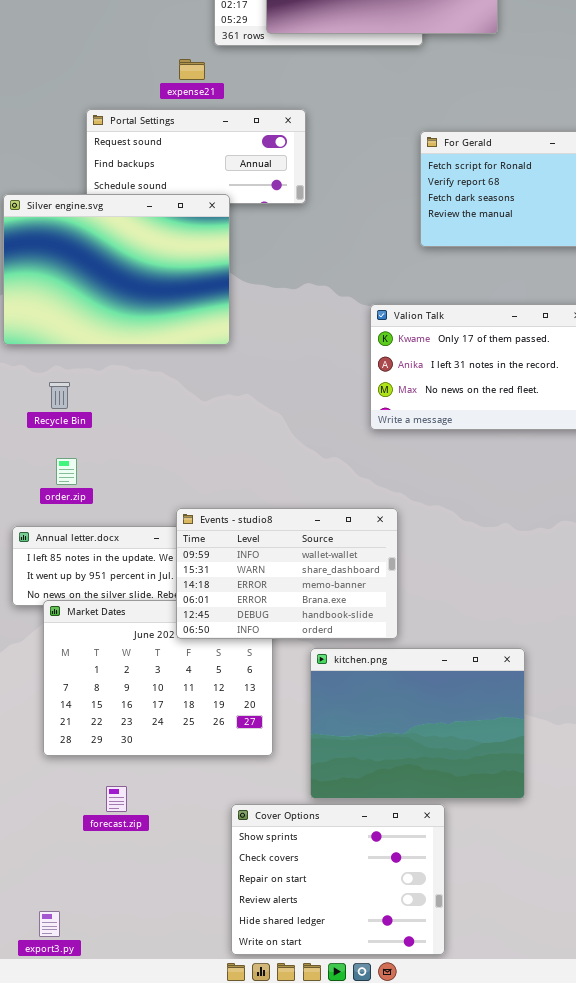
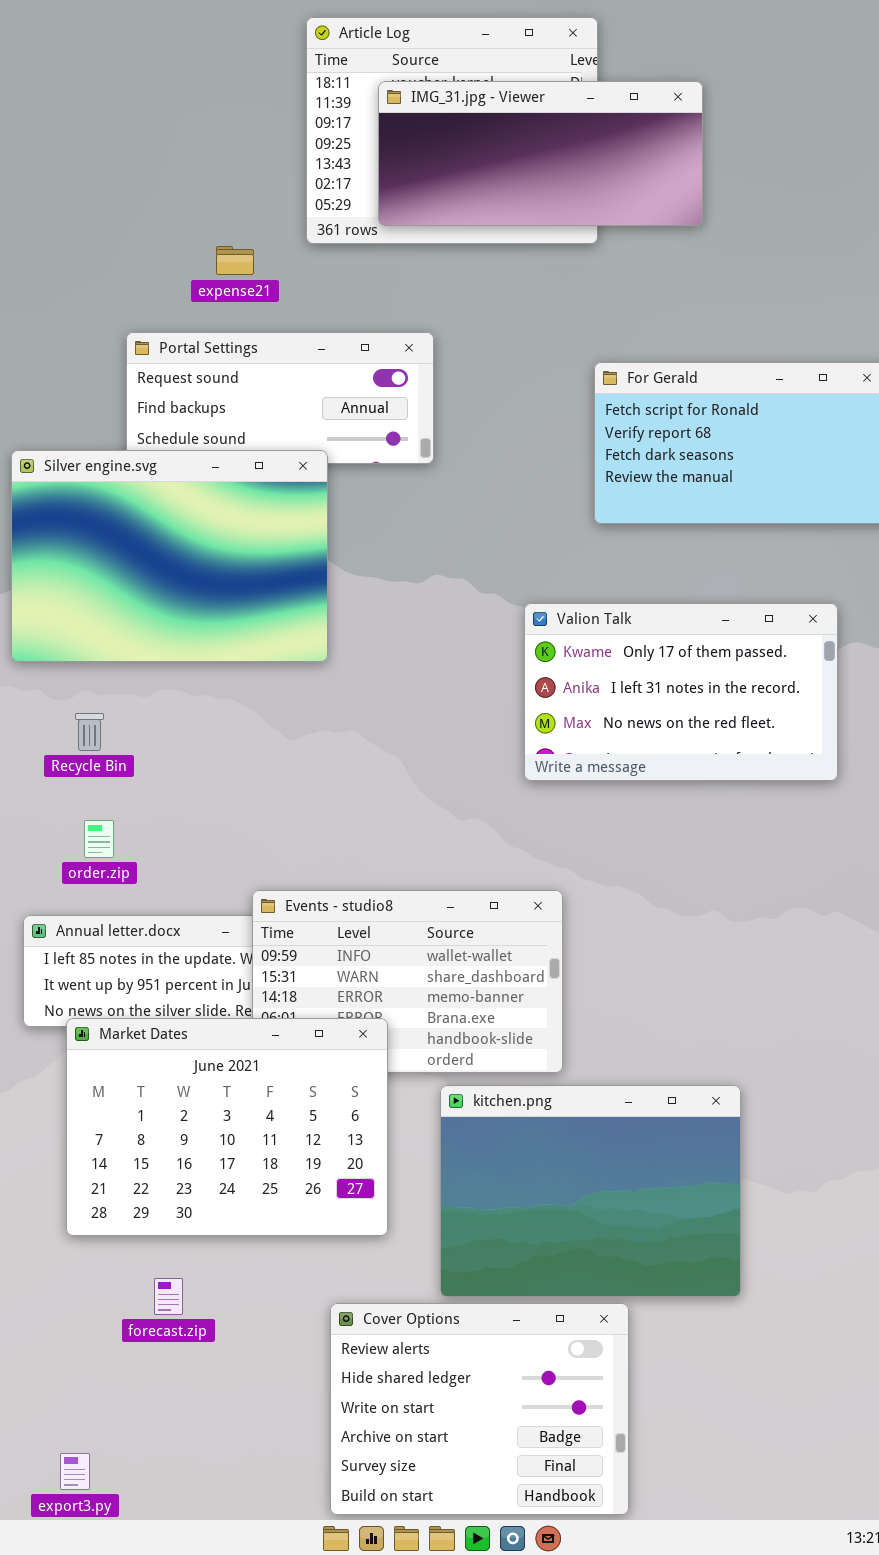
expense21: [179,59,205,80] -> [216,246,254,275], moved
Market Dates: [43,600,273,756] -> [66,1018,388,1236], raised
Cover Options: [231,804,445,955] -> [330,1303,629,1515], scrolled down 3 rows

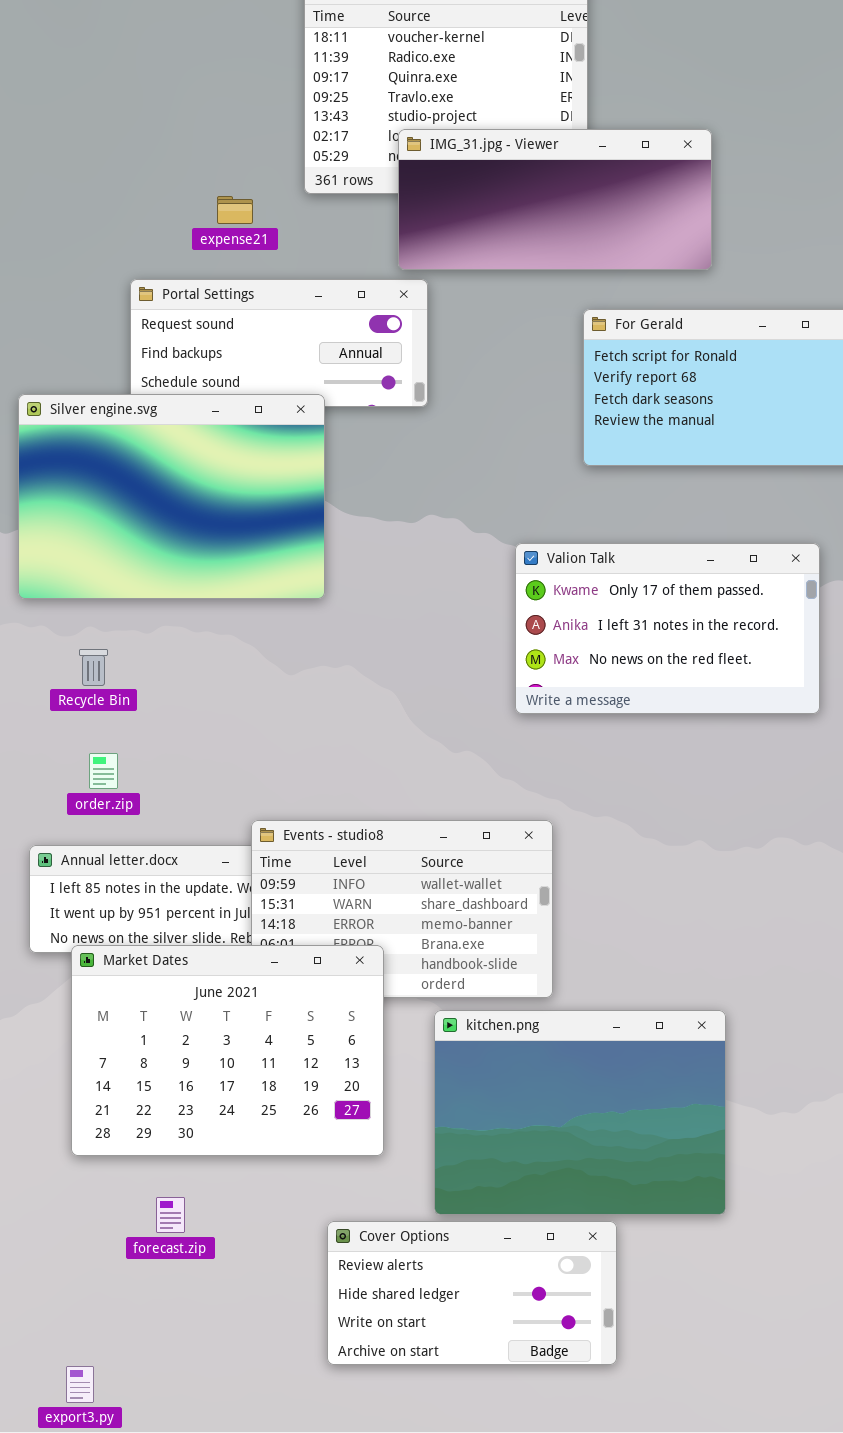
IMG_31.jpg - Viewer: [378,81,703,226] -> [398,129,712,270], moved
Cover Options: [330,1303,629,1515] -> [327,1221,617,1365], resized

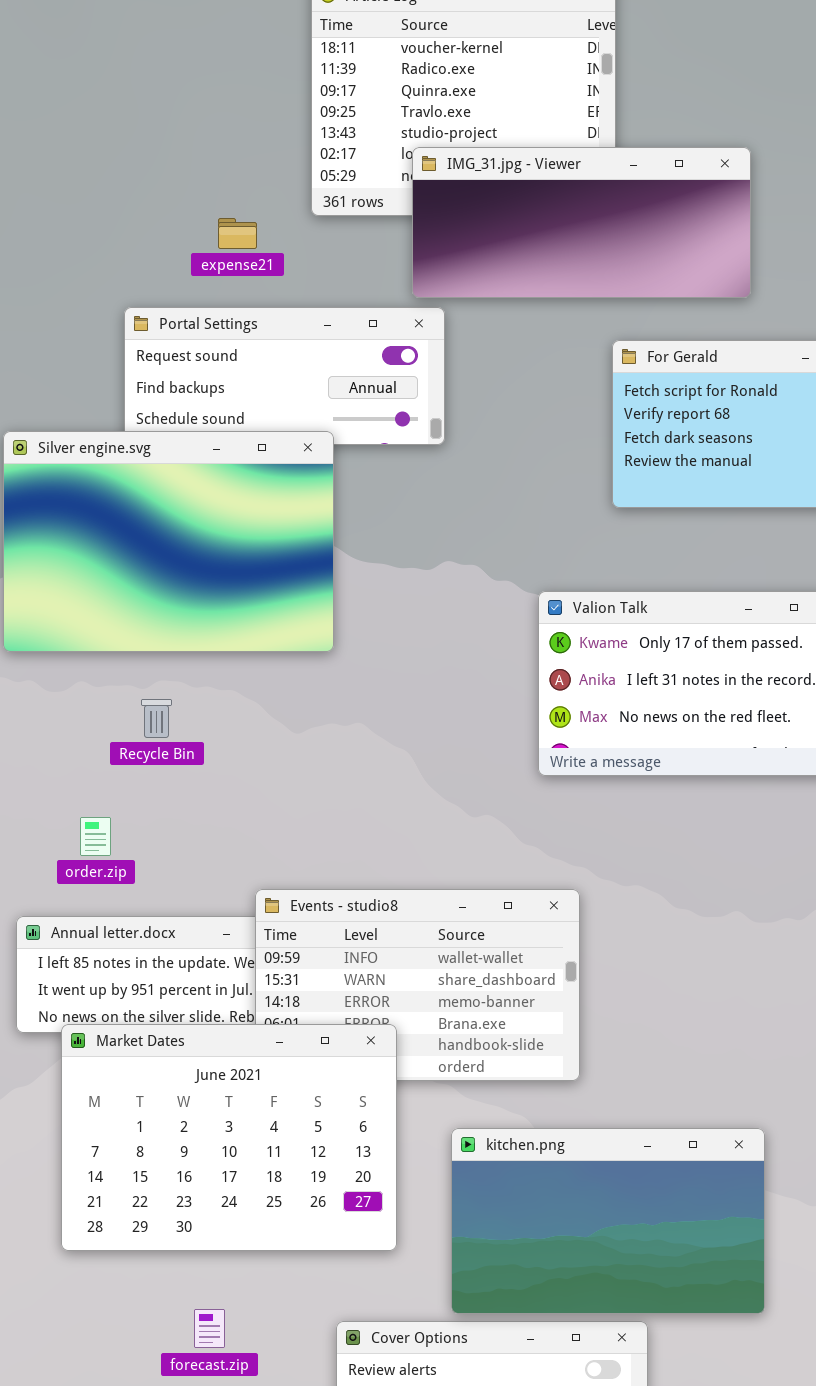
Recycle Bin: [79,649,108,686] -> [141,699,172,738], moved
kitchen.png: [434,1010,726,1215] -> [451,1128,765,1314], resized
forecast.zip: [156,1197,185,1233] -> [194,1309,225,1348], moved

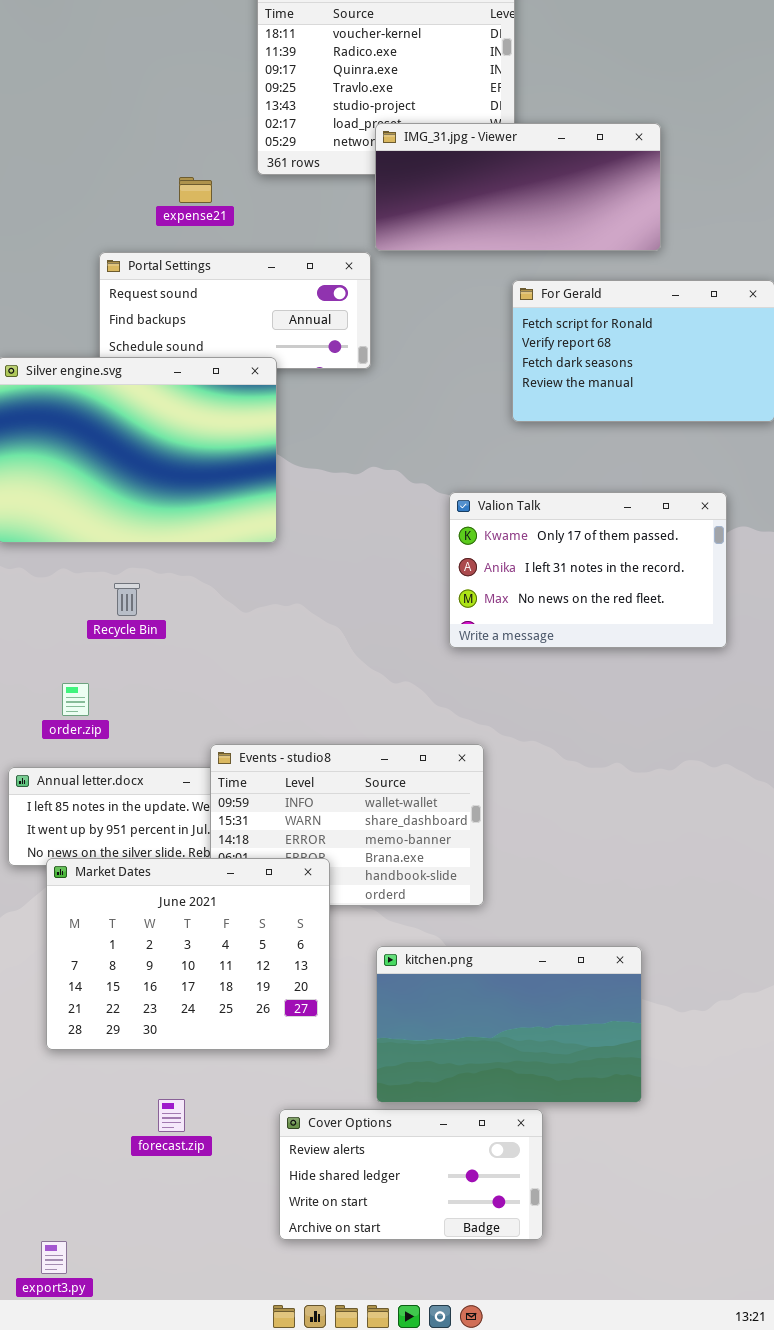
IMG_31.jpg - Viewer: [412,147,751,298] -> [375,123,661,251], moved

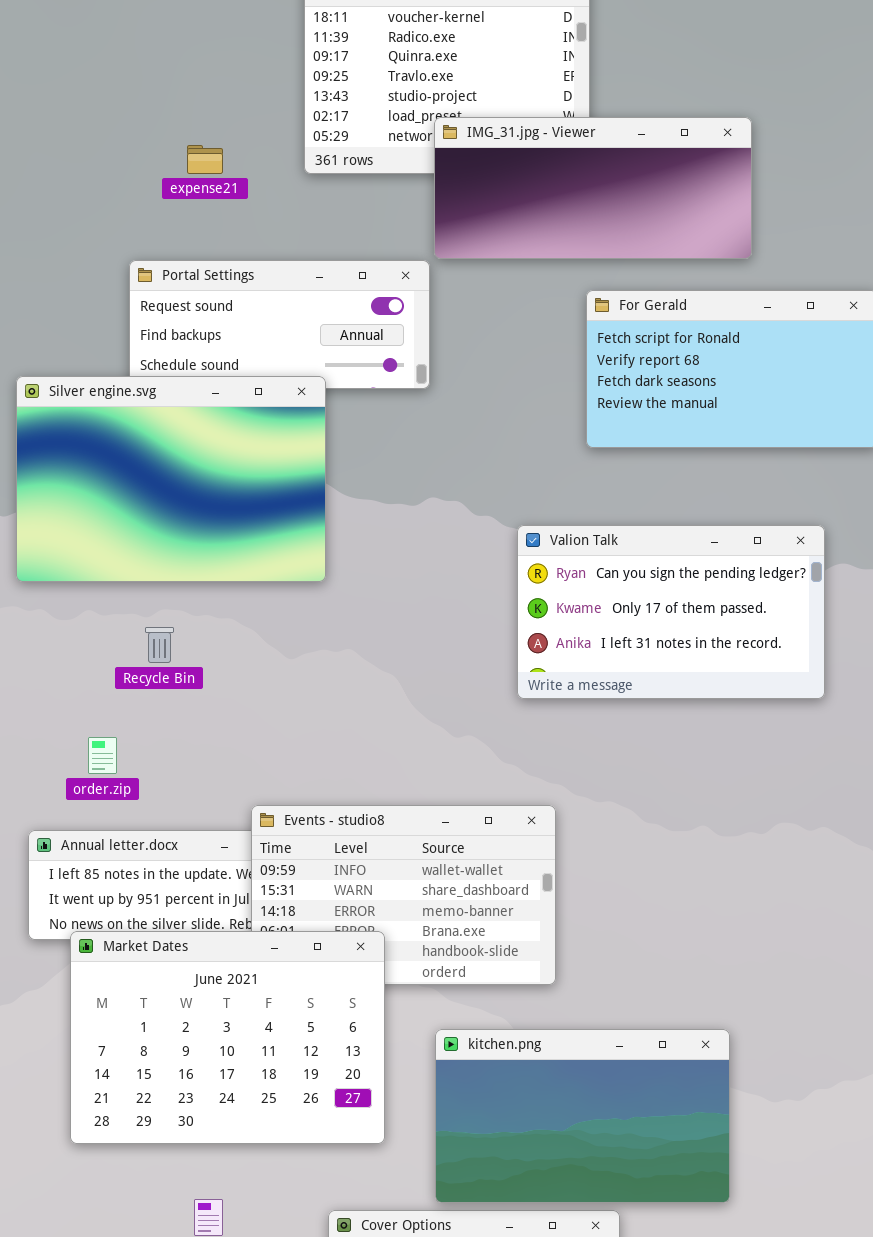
expense21: [179,177,212,203] -> [187,145,223,174], moved
Valion Talk: [449,492,727,648] -> [517,525,825,699], scrolled up 1 row

